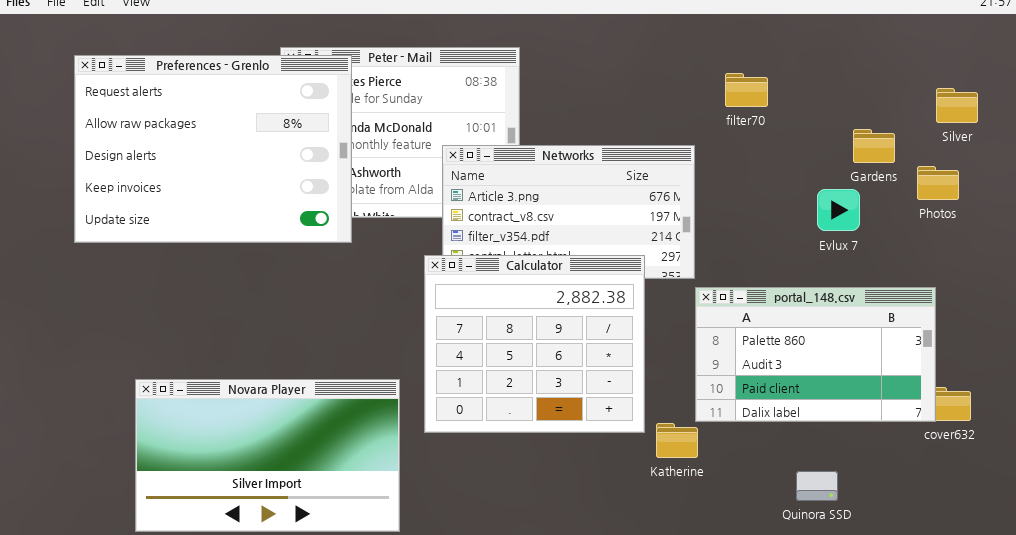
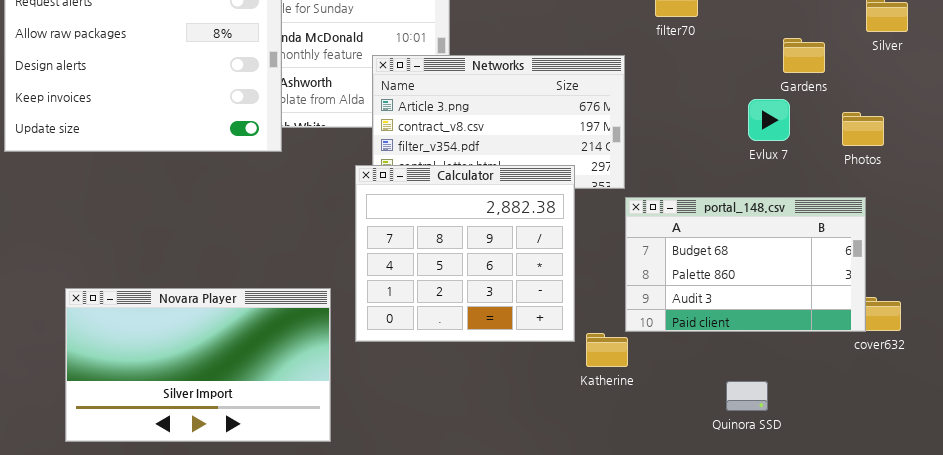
Photos: [917,166,959,200] -> [842,112,884,146], moved
portal_148.csv: [695,287,936,422] -> [625,197,866,332], scrolled up 1 row

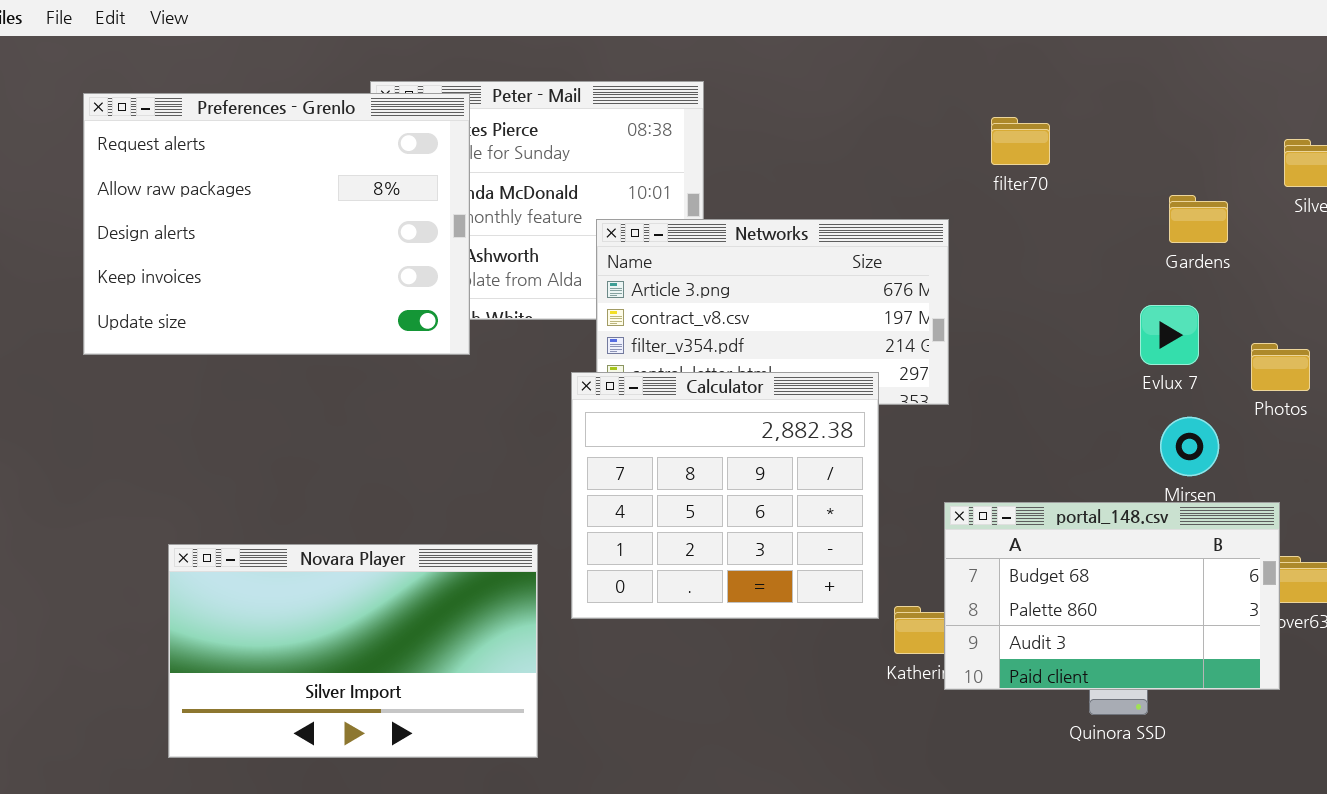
Evlux 7: [748,99,790,141] -> [1140,305,1199,365], moved
Photos: [842,112,884,146] -> [1251,343,1310,391], moved
portal_148.csv: [625,197,866,332] -> [944,502,1280,690], moved

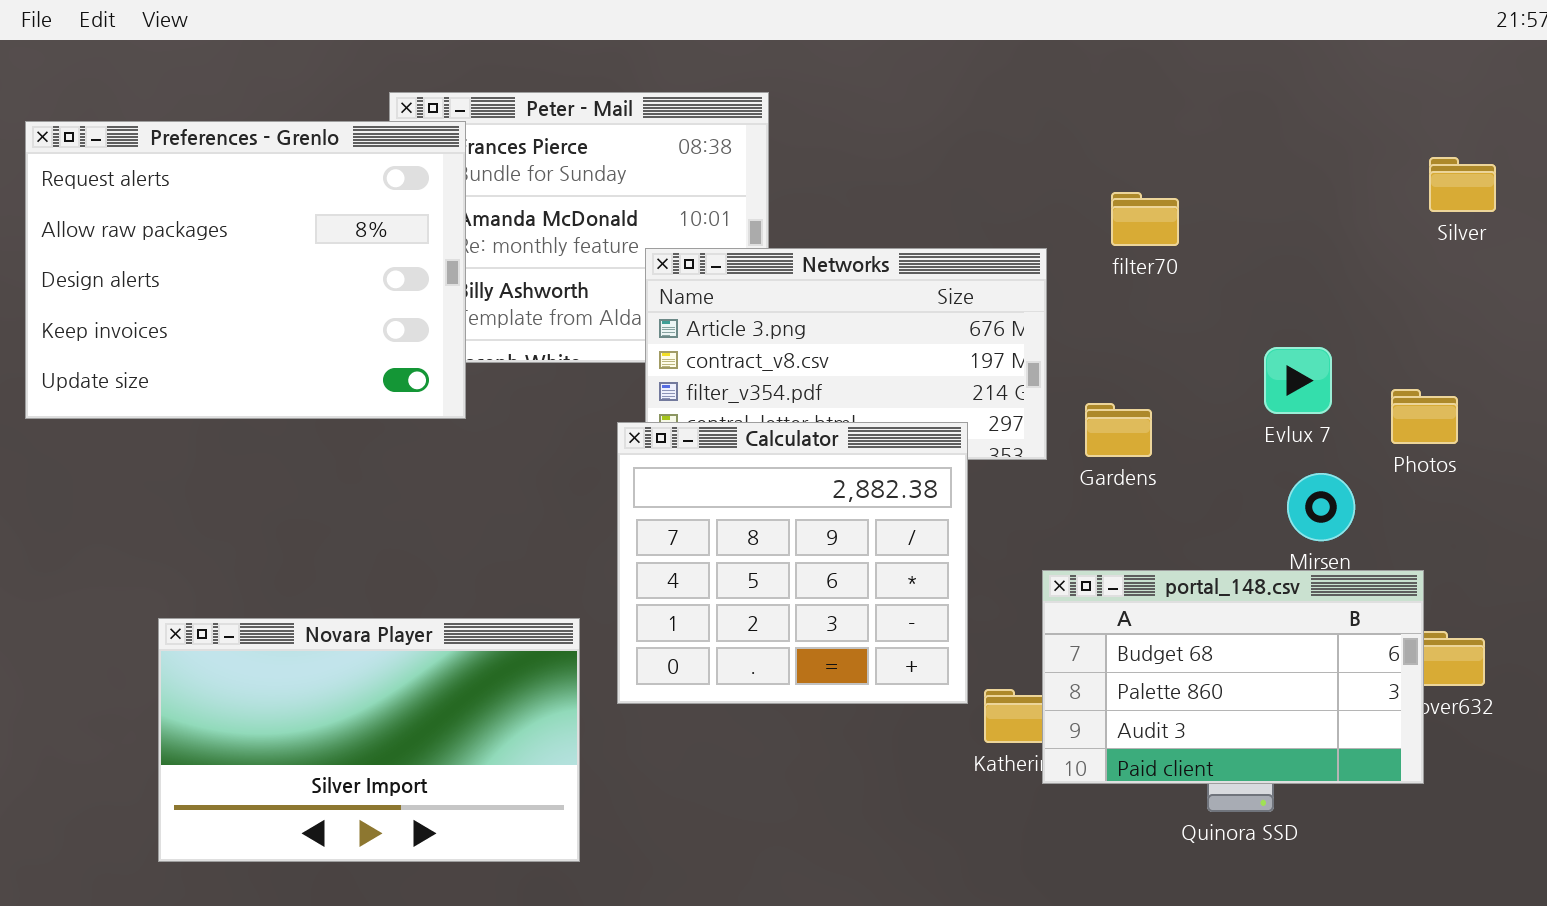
Preferences - Grenlo: [83,93,470,355] -> [25,121,466,419], moved
filter70: [991,117,1050,165] -> [1111,192,1179,246], moved
Gardens: [1169,195,1228,243] -> [1085,403,1152,457], moved

